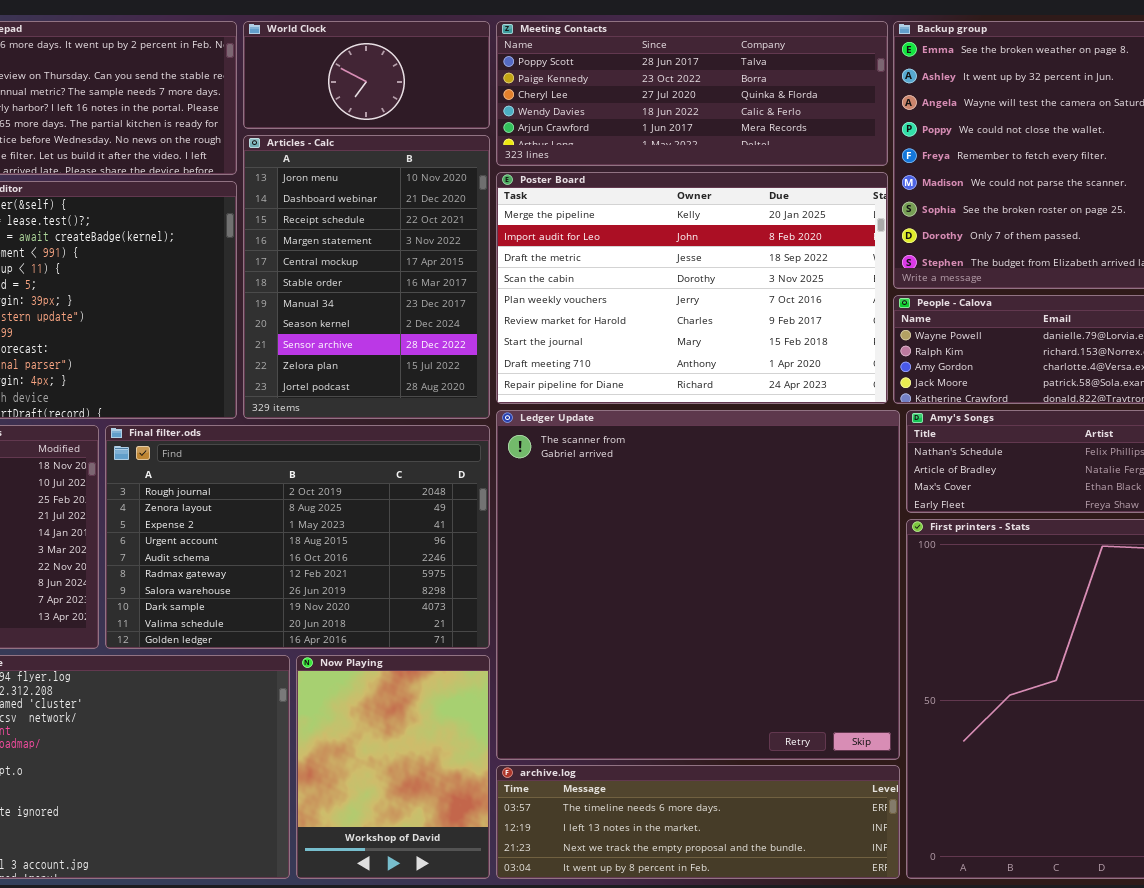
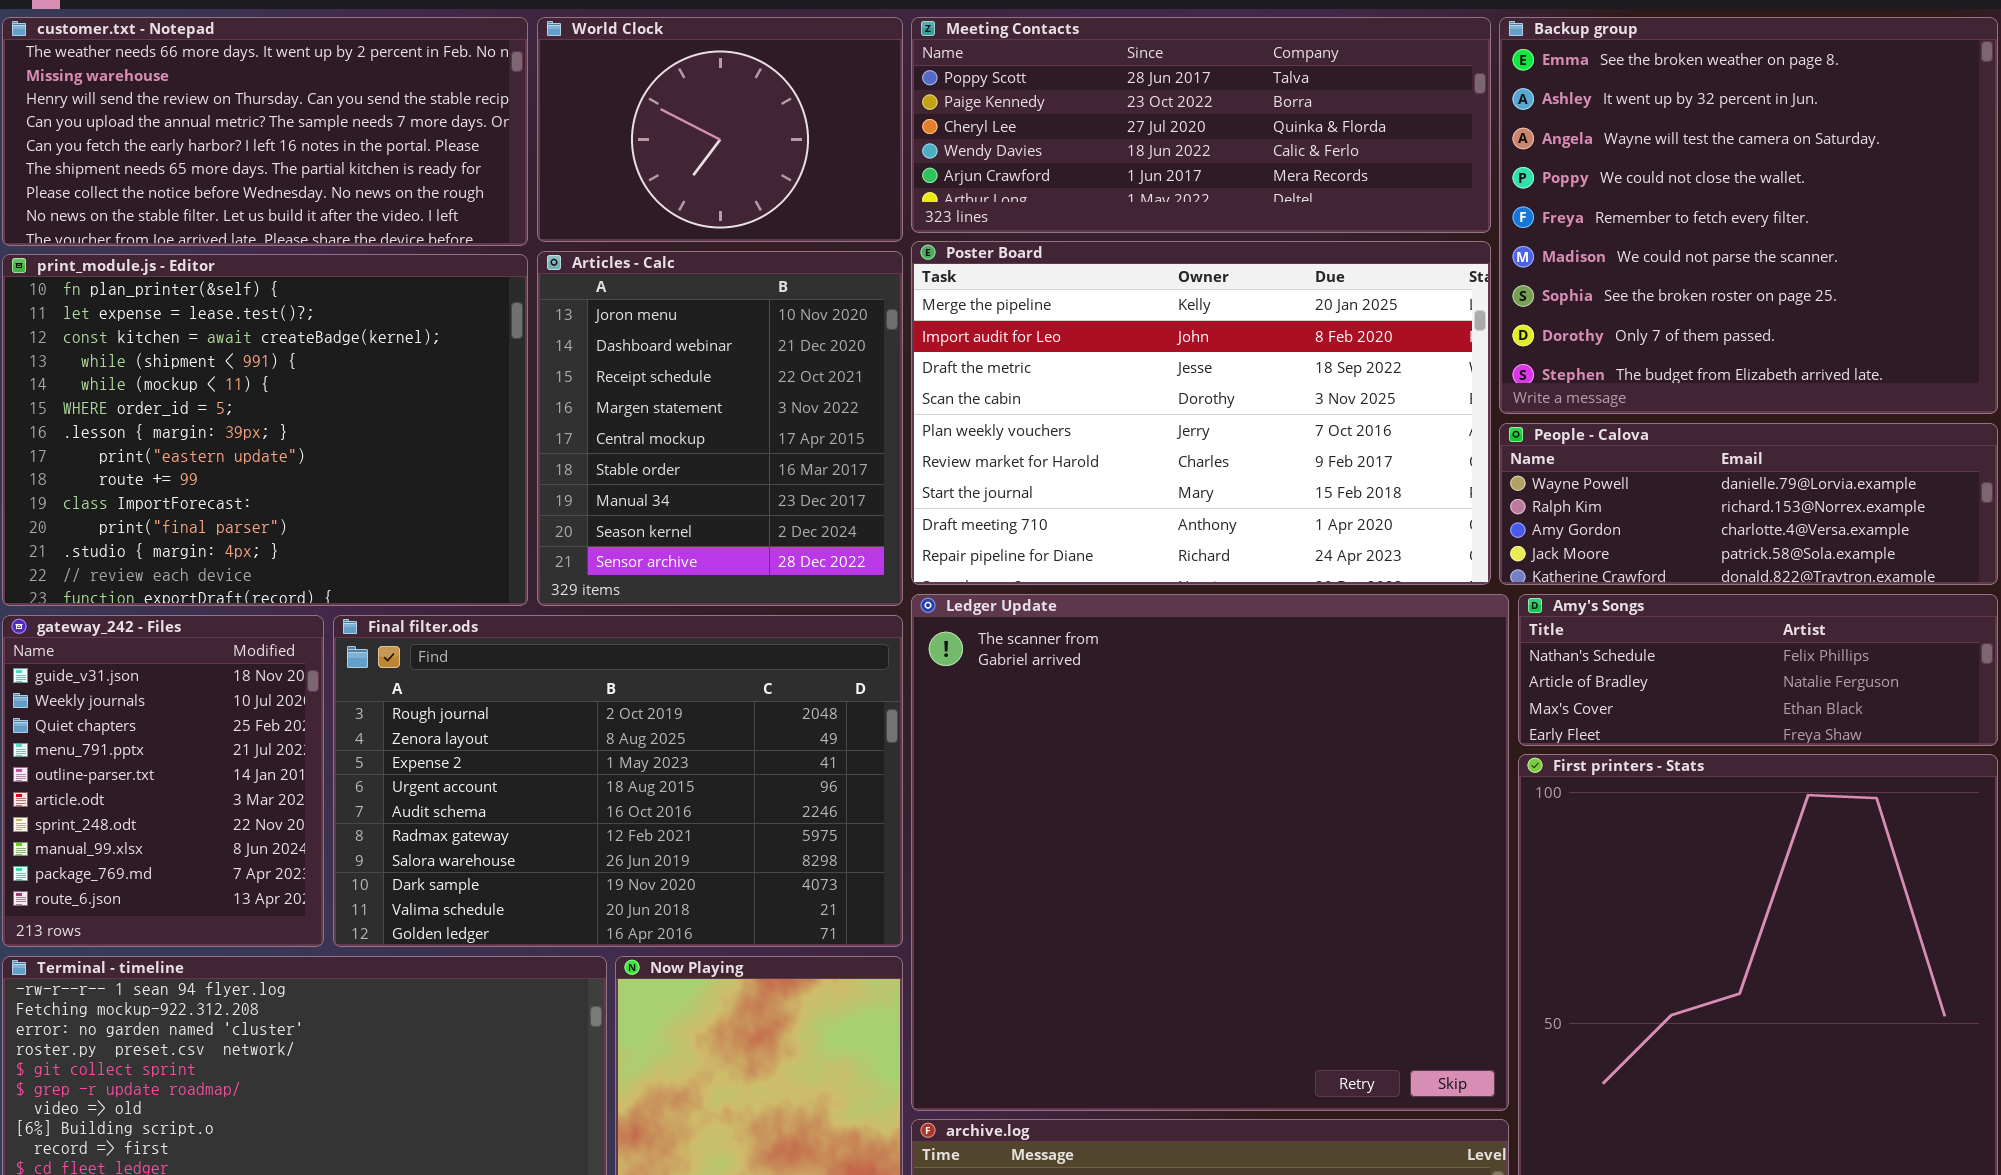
World Clock: [243,21,490,129] -> [537,17,903,242], resized
Articles - Calc: [243,135,490,419] -> [537,251,903,606], resized

